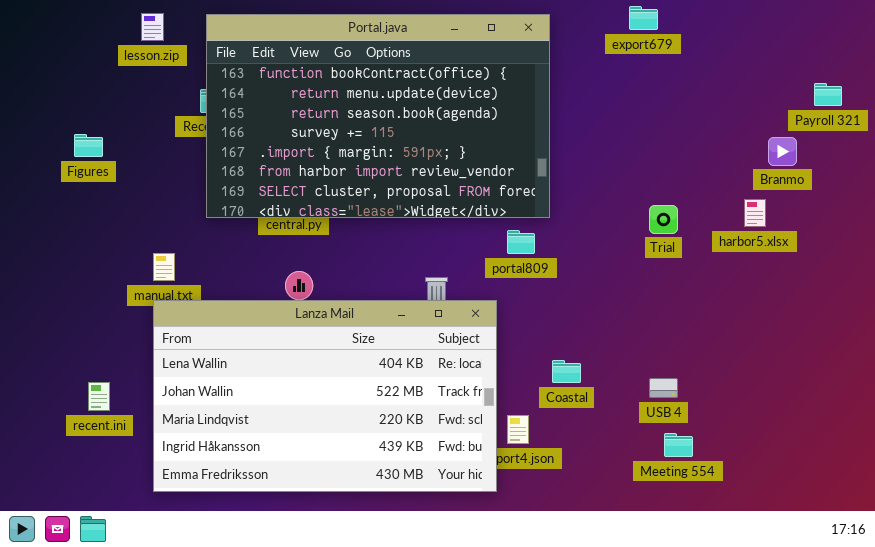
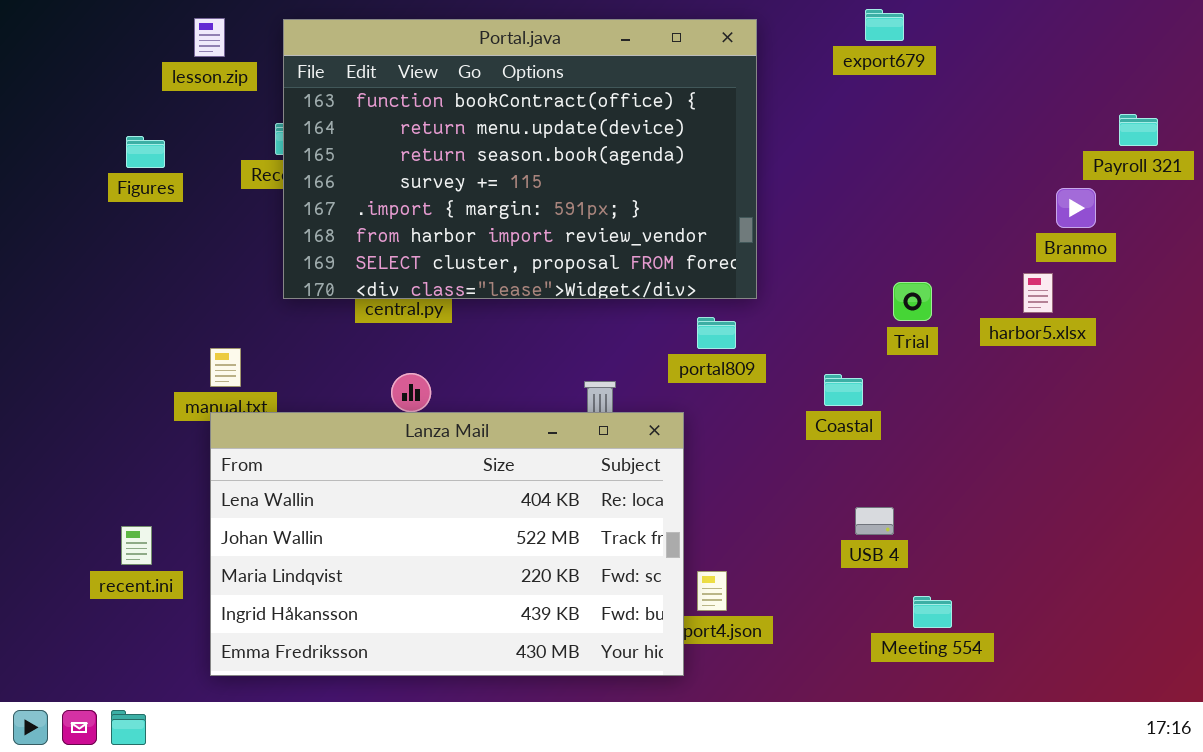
Figures: [74,134,103,157] -> [126,136,165,168], moved
Coastal: [552,360,581,383] -> [824,374,863,406], moved
USB 4: [649,378,678,398] -> [855,507,894,535], moved

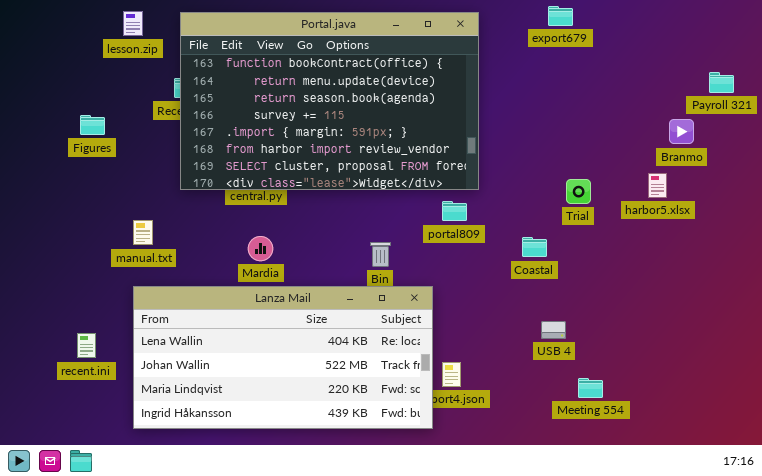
Figures: [126,136,165,168] -> [80,115,105,135], moved
Lanza Mail: [210,412,684,676] -> [133,286,433,429], resized

